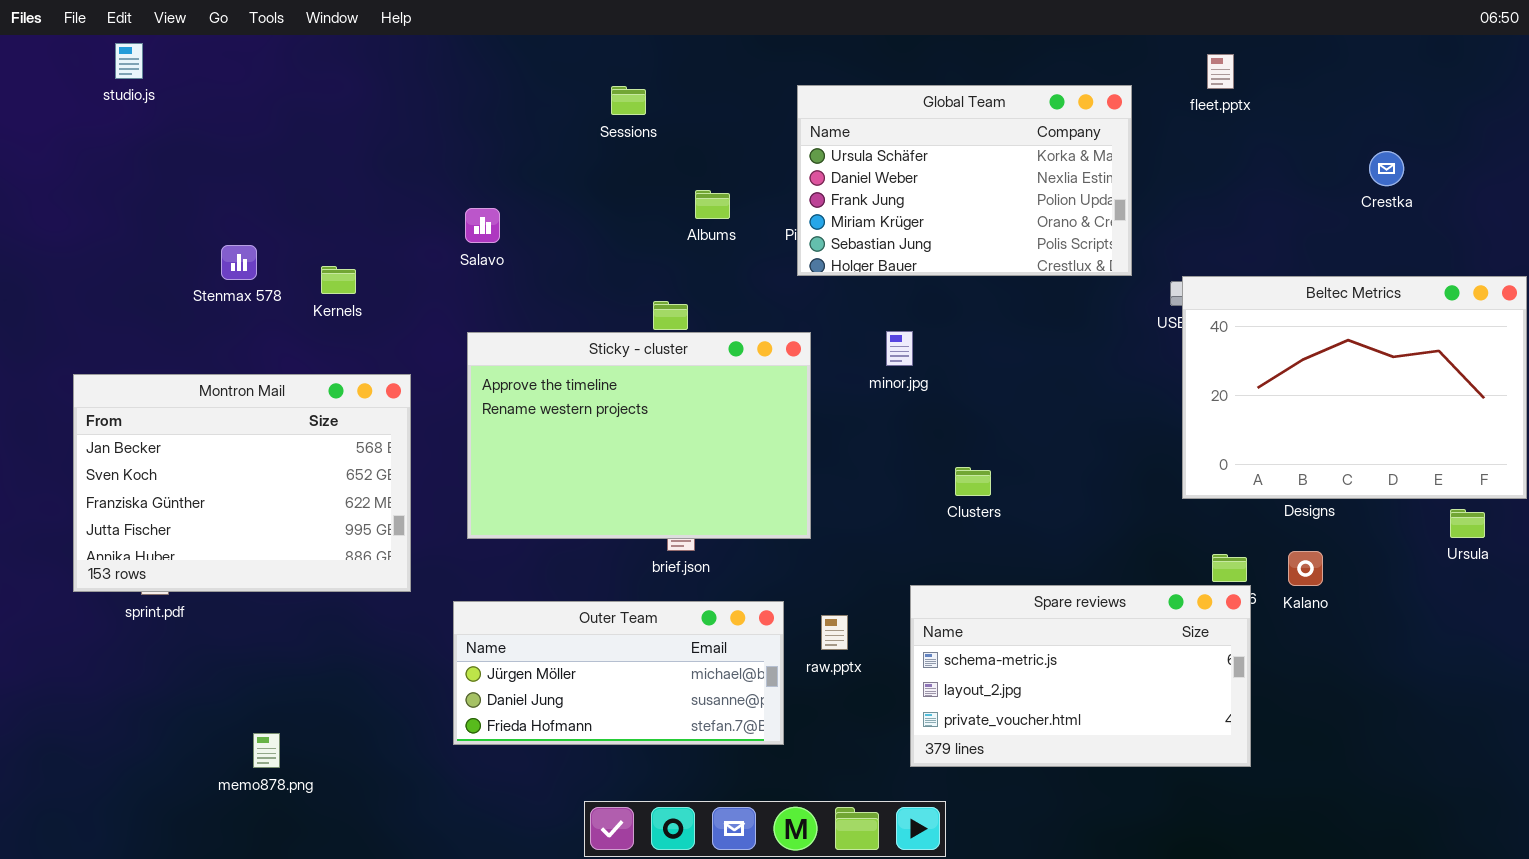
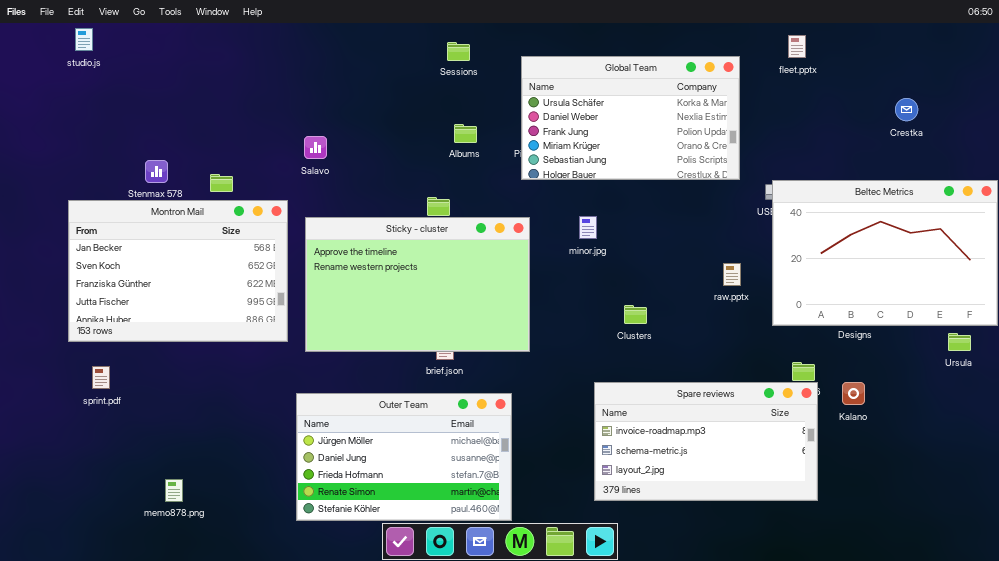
Sessions: [611,86,646,115] -> [447,42,470,61], moved
Montron Mail: [73,374,411,592] -> [68,200,288,342], moved
Kalano: [1288,551,1323,586] -> [842,382,865,405], moved
Spare reviews: [910,585,1251,767] -> [594,382,818,501], scrolled up 1 row
Outer Team: [453,601,784,745] -> [296,393,512,521], resized
raw.pptx: [821,615,848,650] -> [723,263,741,286], moved

